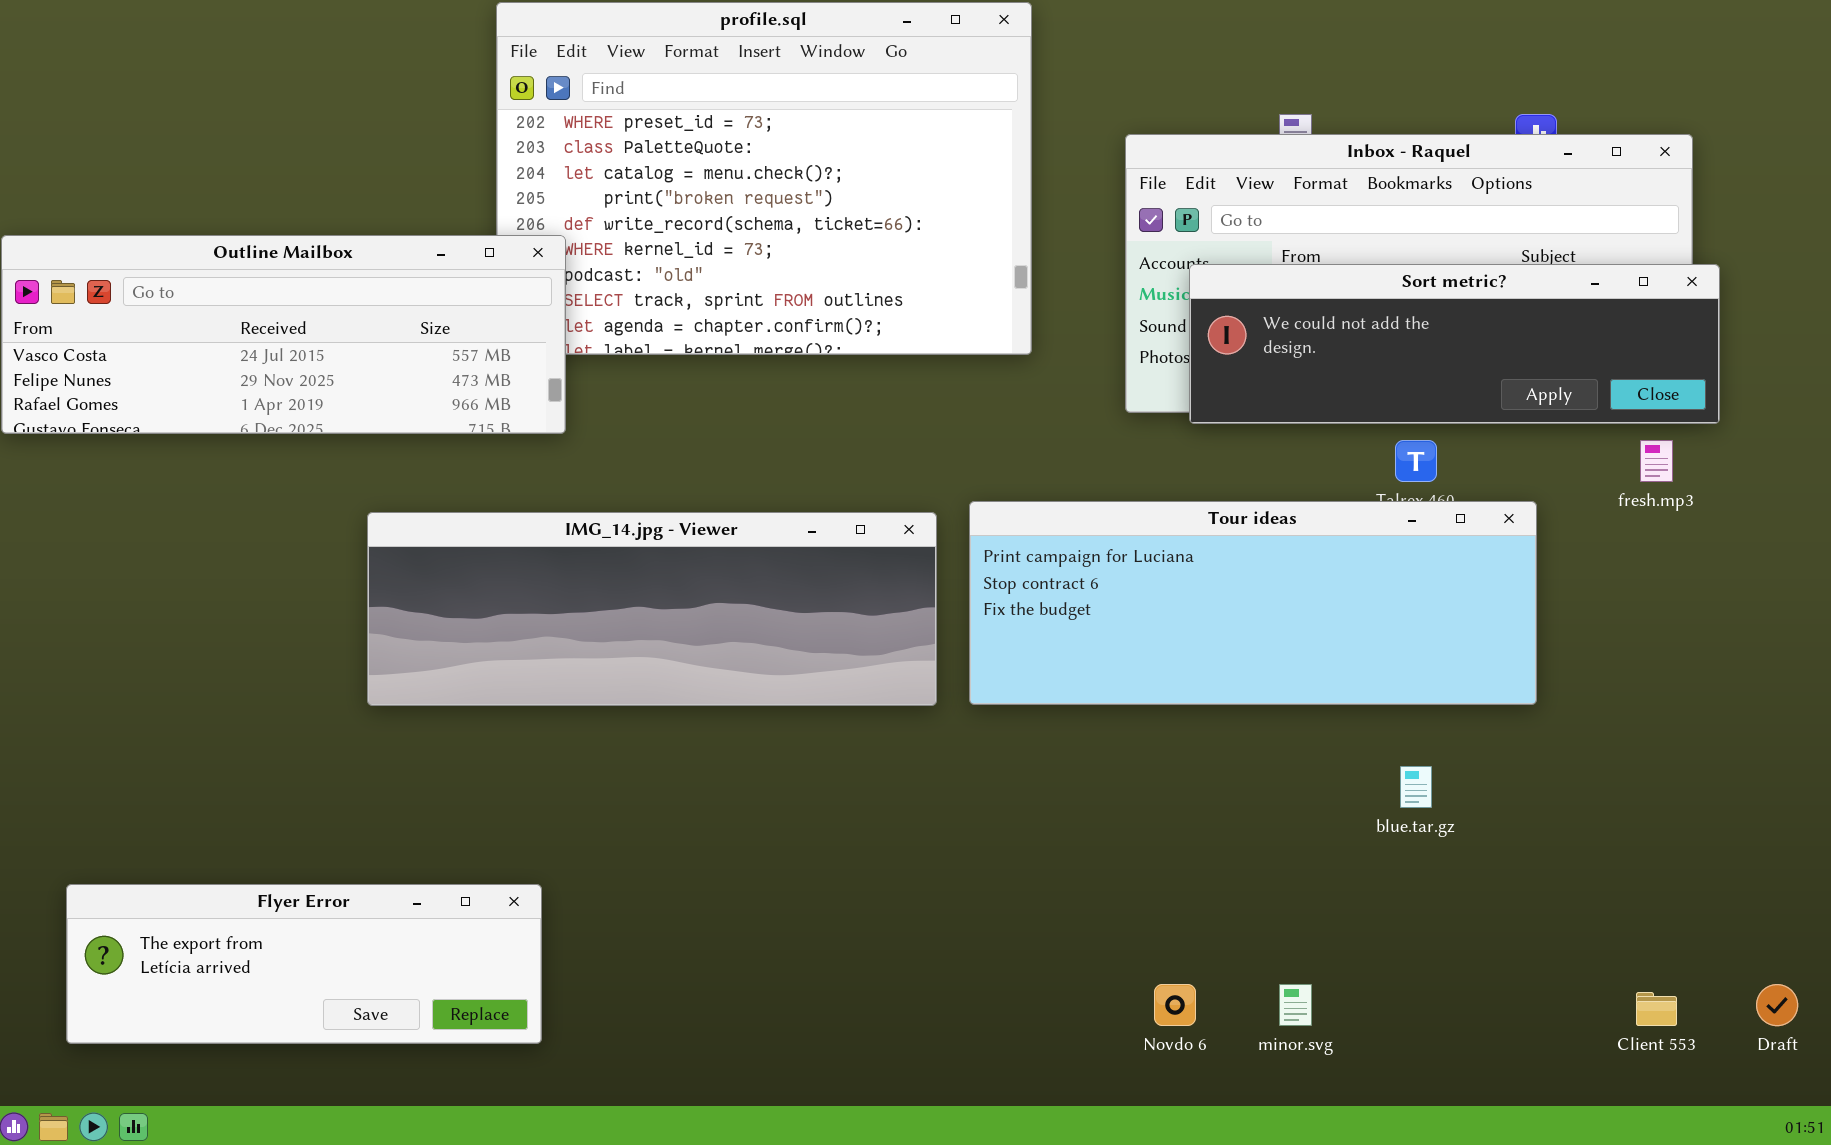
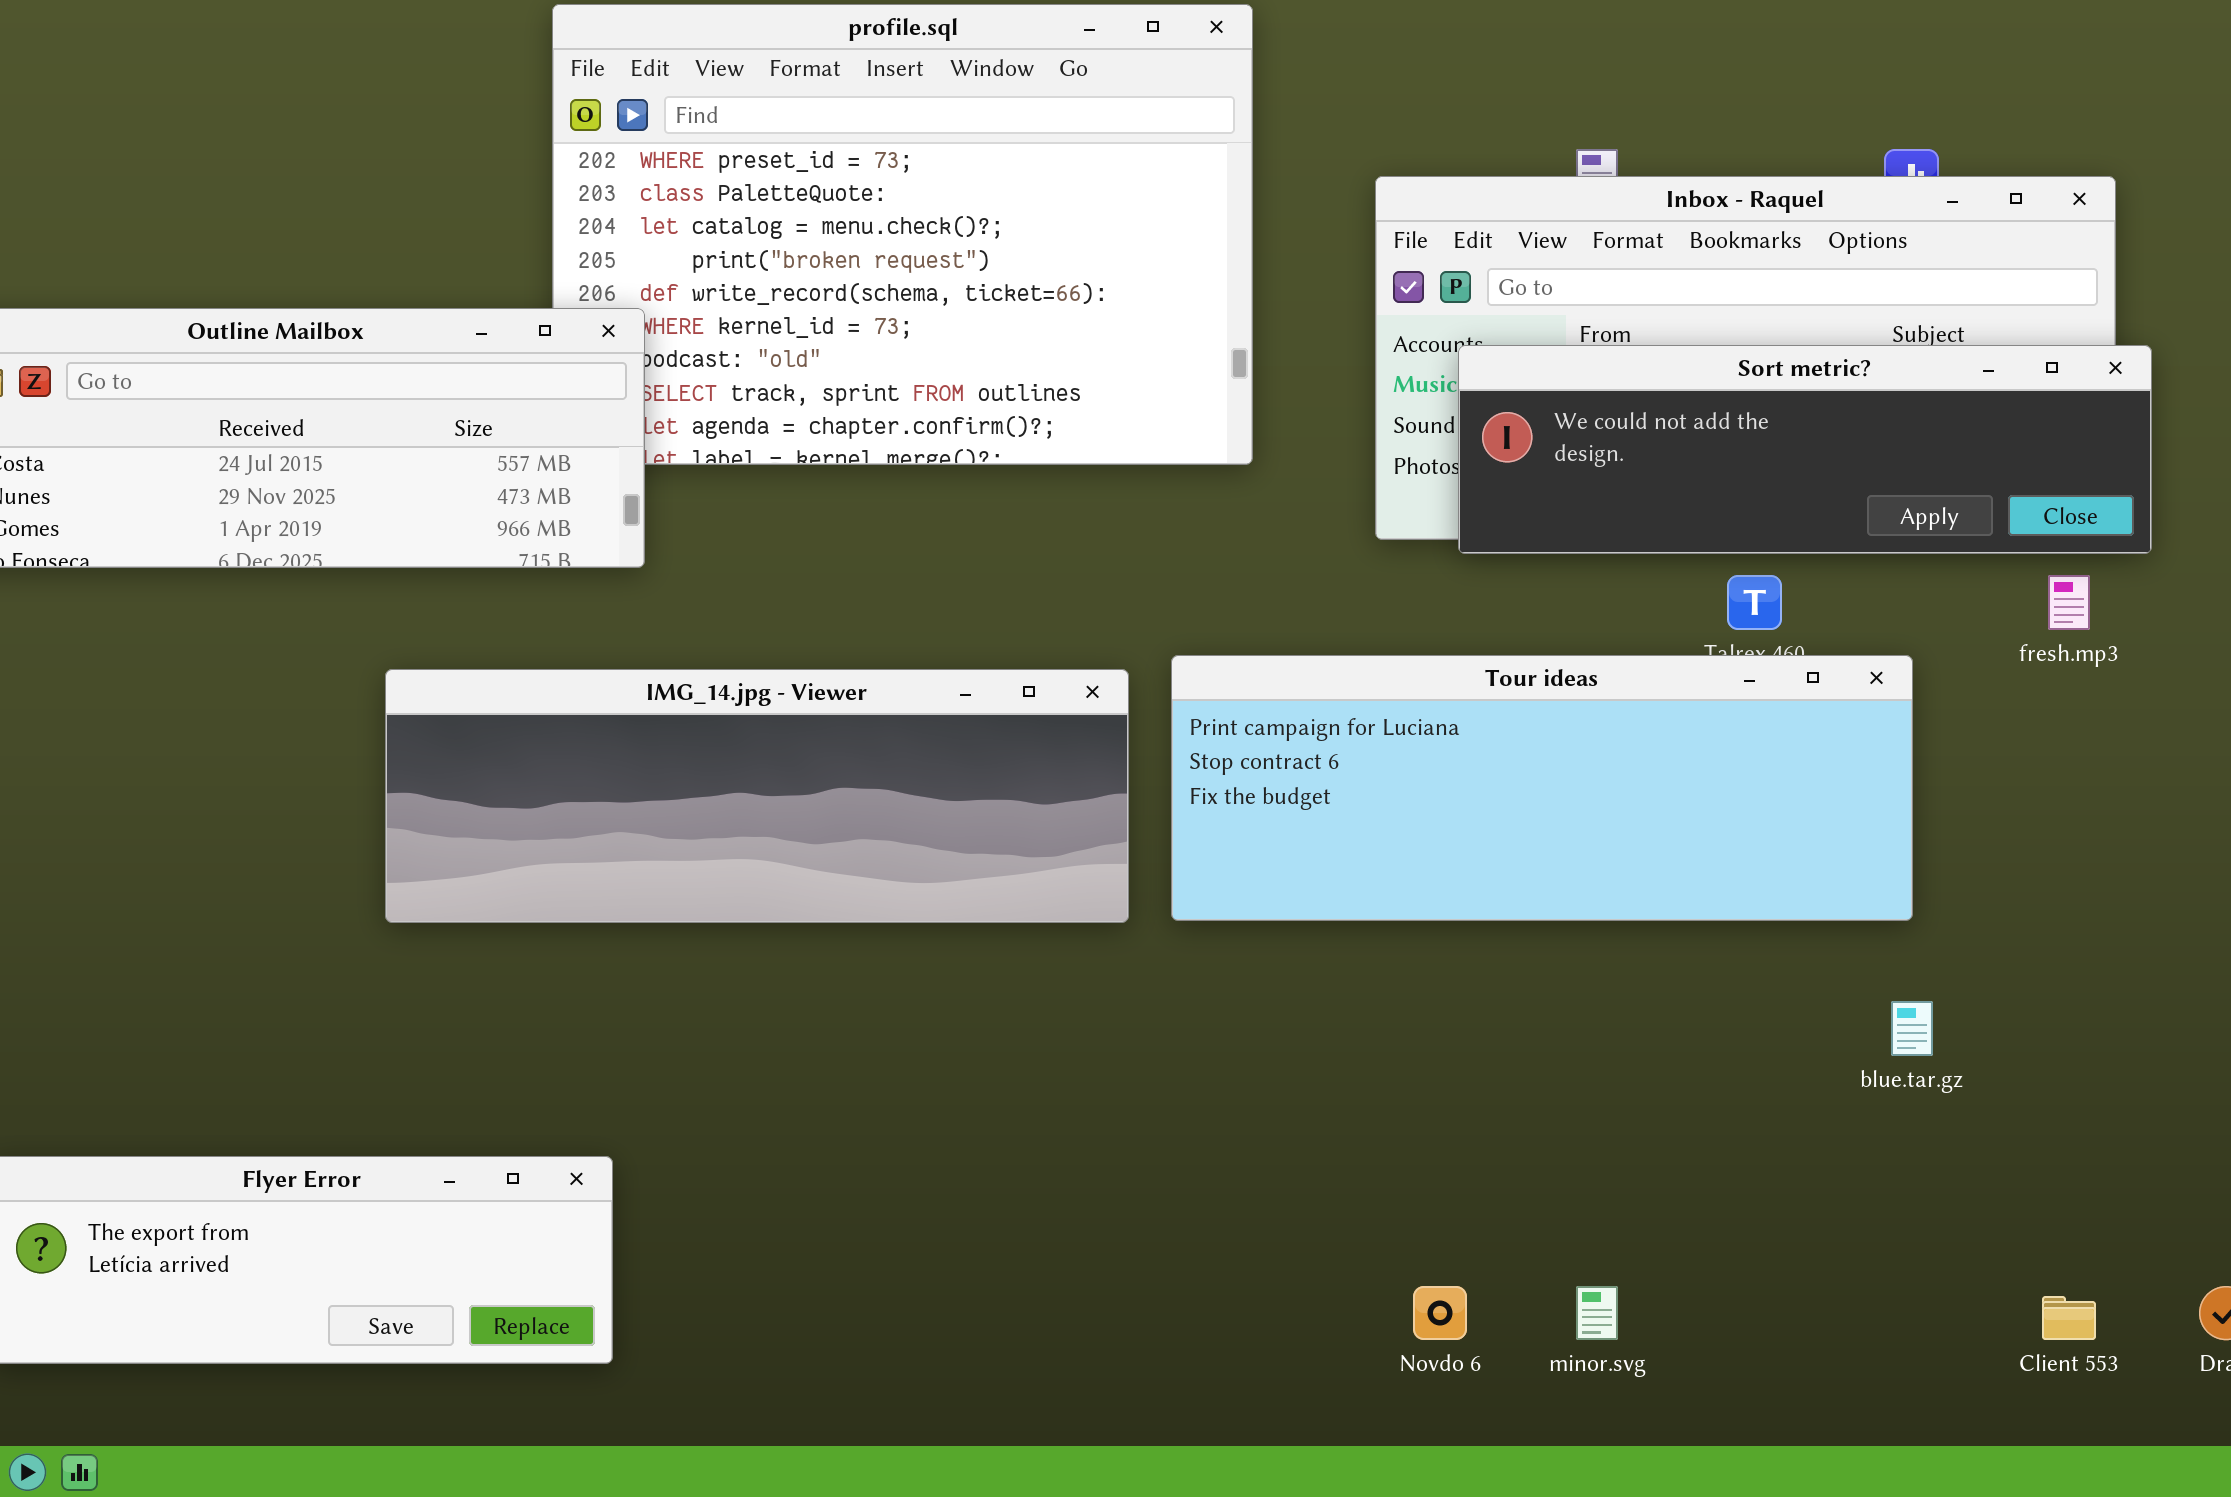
blue.tar.gz: [1400,766,1432,808] -> [1891,1001,1933,1056], moved

